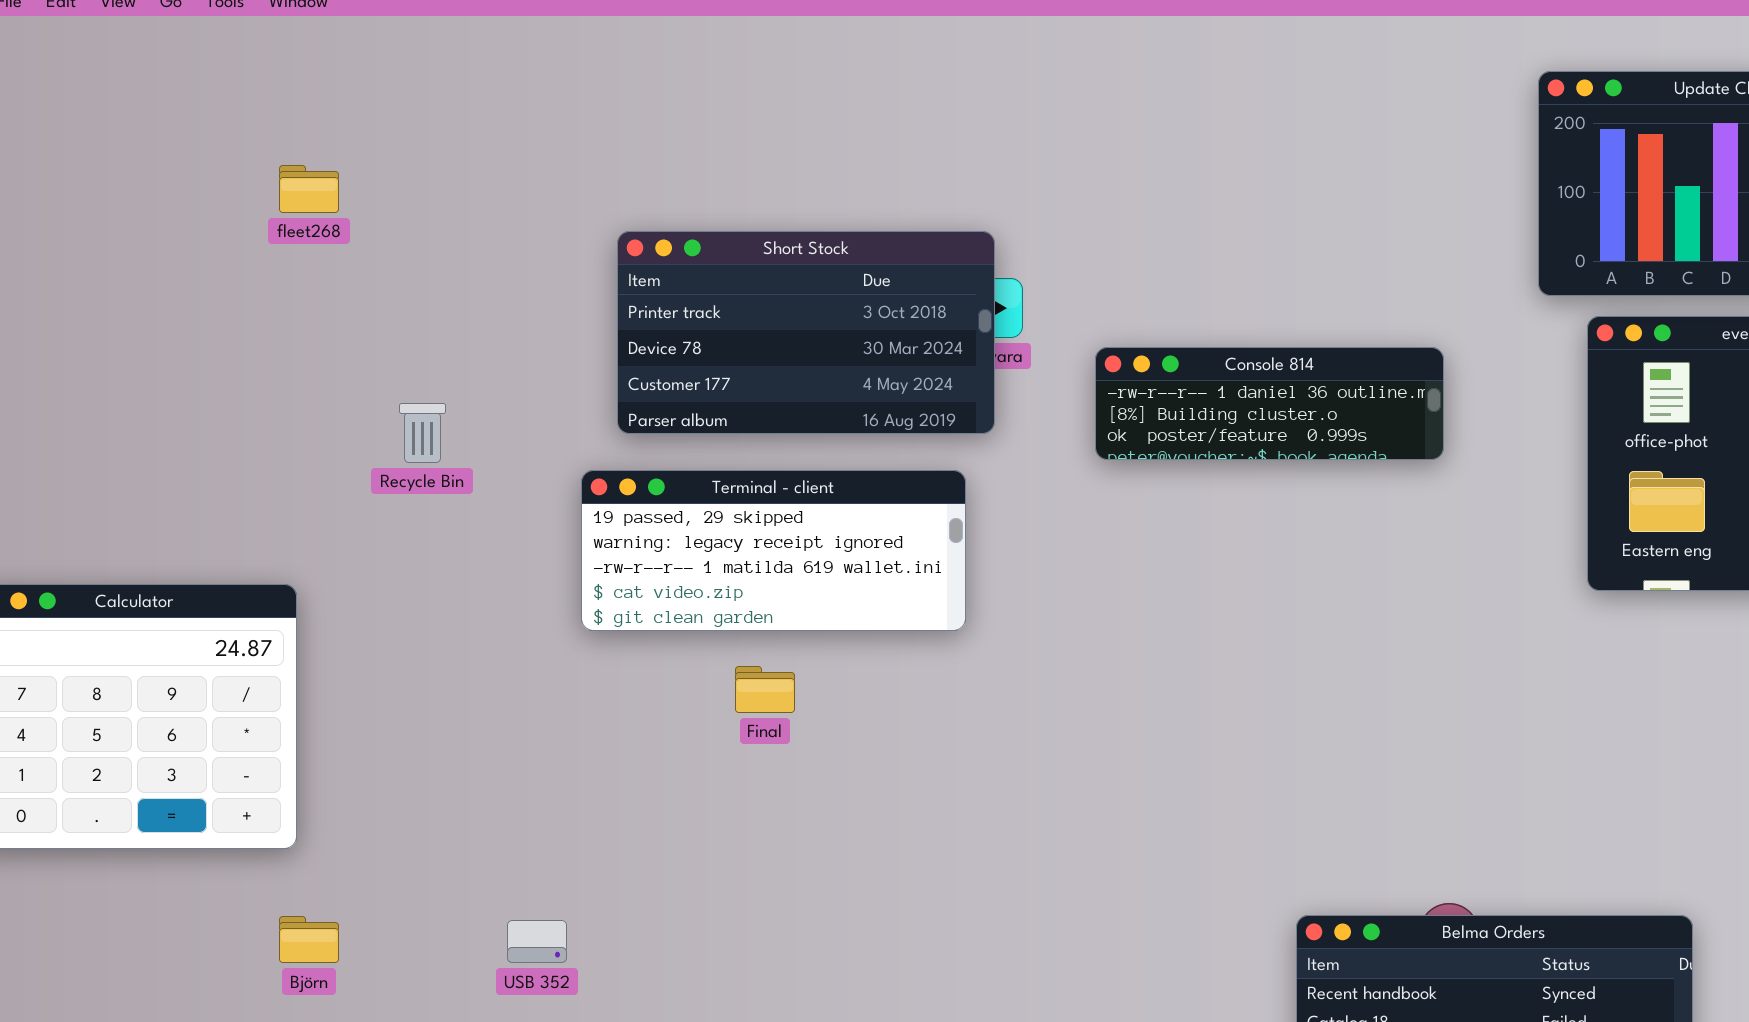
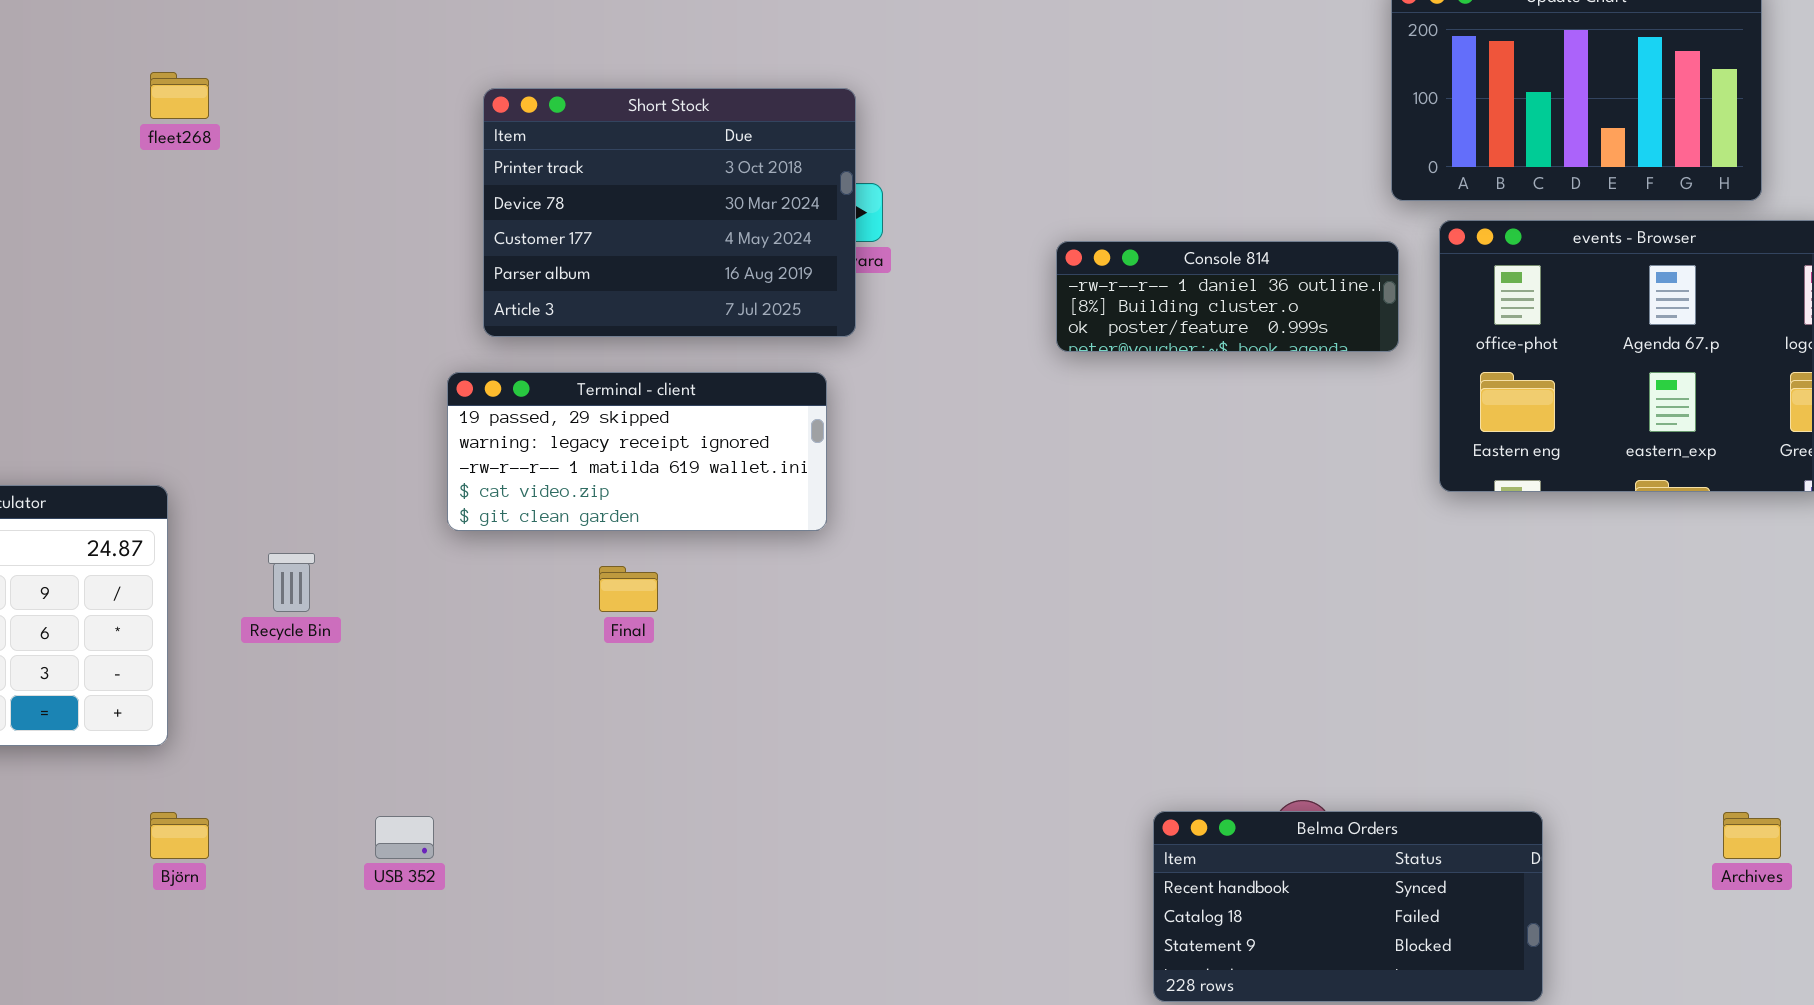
Short Stock: [617,231,995,434] -> [483,88,856,337], resized
Console 814: [1095,347,1444,460] -> [1056,241,1399,352], moved
Recycle Bin: [399,403,446,463] -> [268,553,315,612], moved

